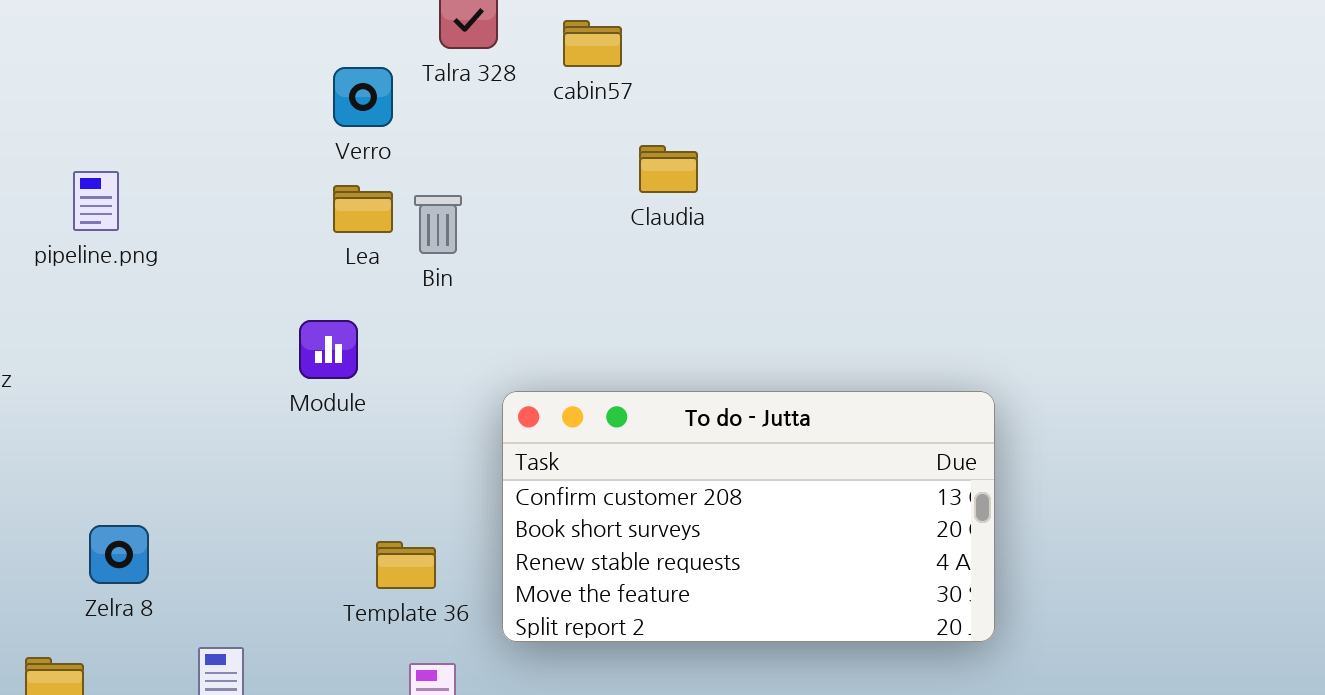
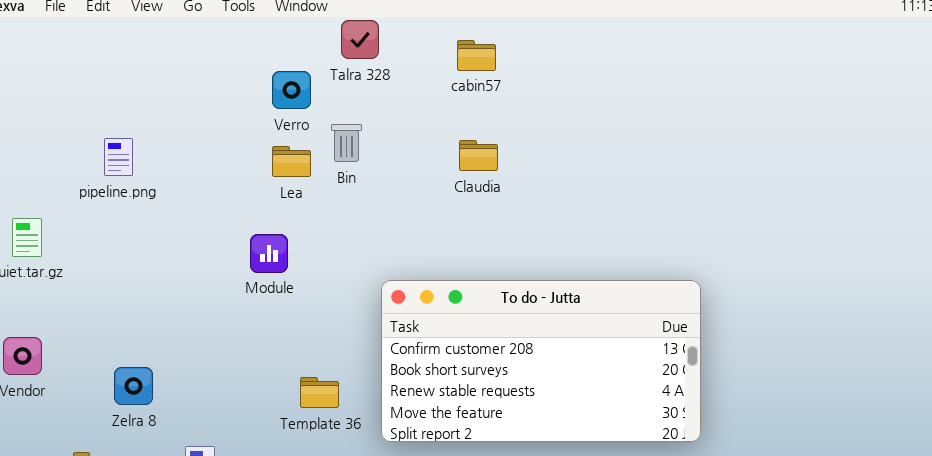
cabin57: [563,20,622,67] -> [457,40,496,71], moved
Claudia: [639,145,698,193] -> [459,140,498,171], moved
Bin: [414,195,462,254] -> [331,124,362,162], moved

